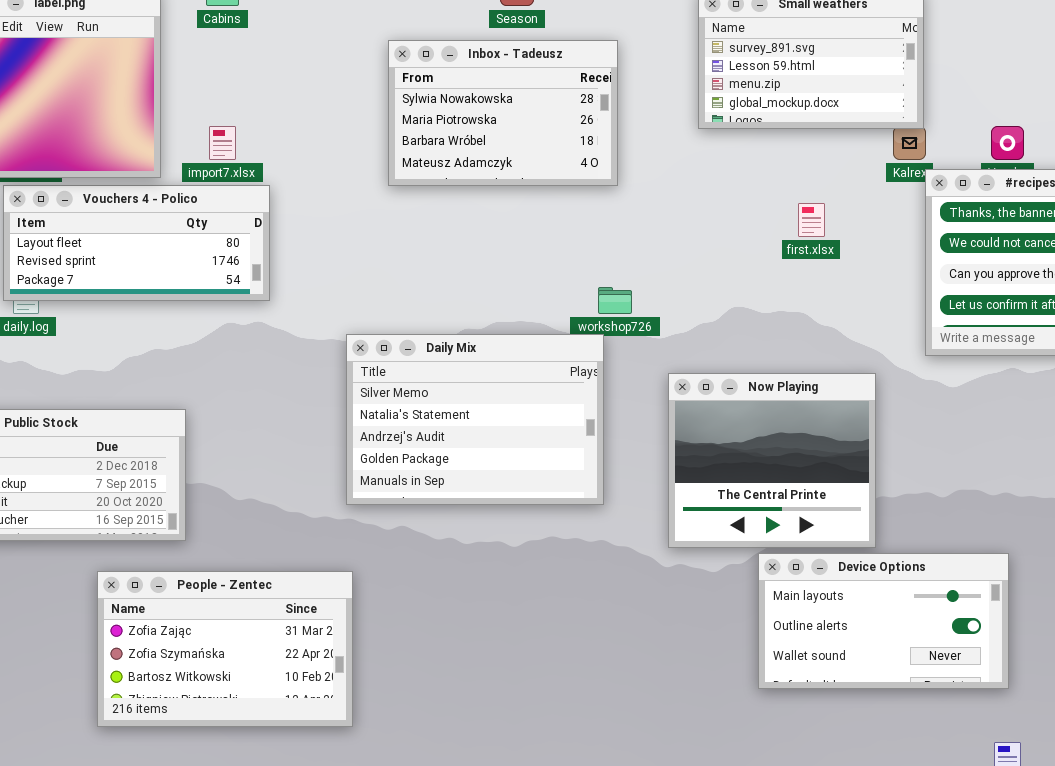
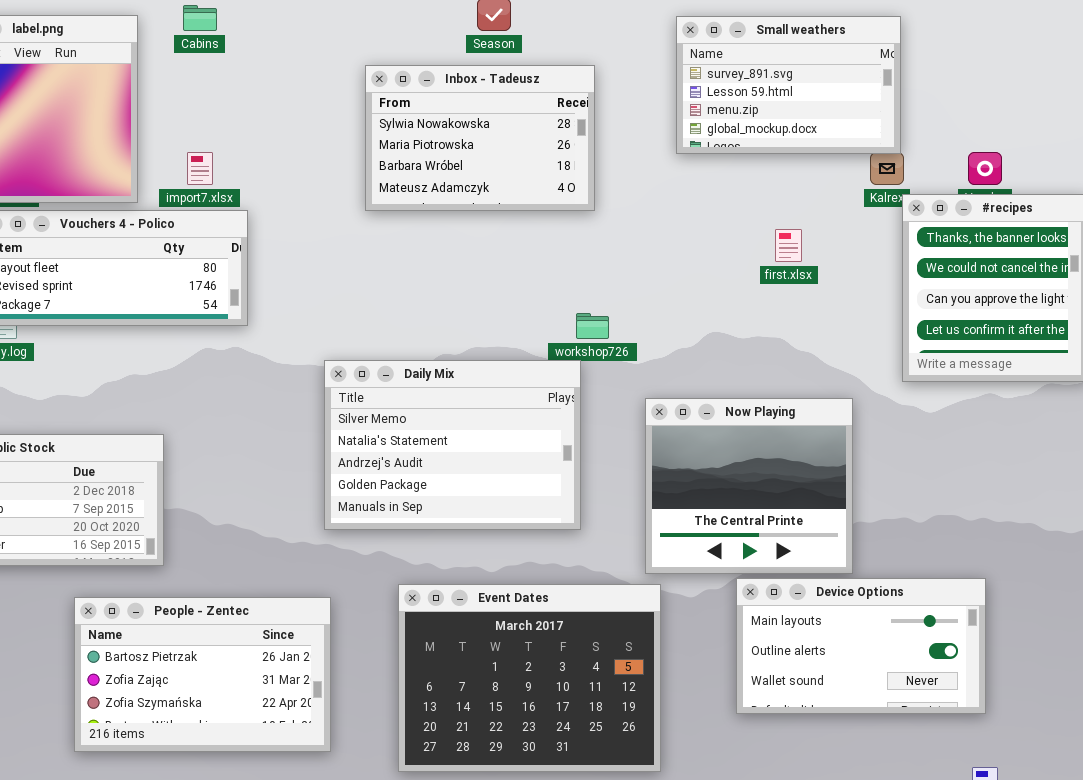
Event Dates: none -> [398,584,661,772], opened
People - Zentec: [97,571,353,727] -> [74,597,331,752], scrolled up 1 row

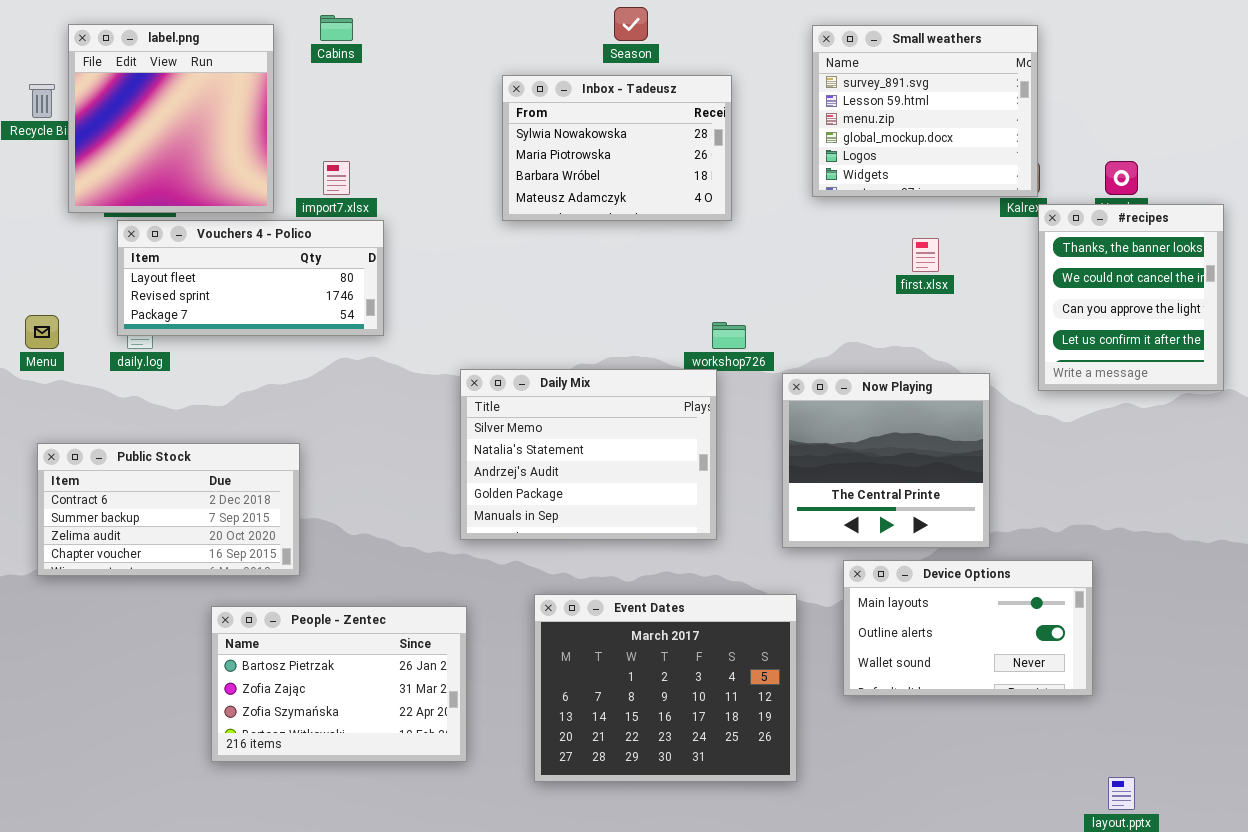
Small weathers: [676,16,901,154] -> [812,25,1038,197], resized
Now Playing: [645,398,853,574] -> [782,373,990,548], moved
Device Options: [736,578,986,714] -> [843,560,1093,696], moved

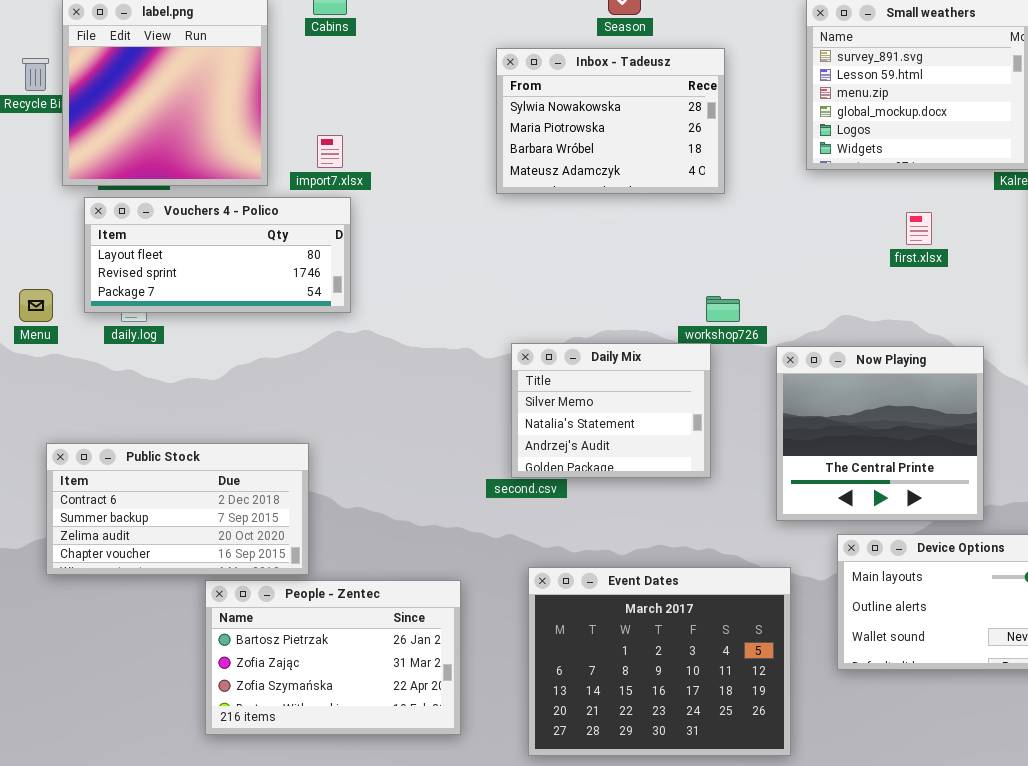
Vouchers 4 - Polico: [117,220,384,336] -> [84,197,351,313], moved
Daily Mix: [460,369,717,540] -> [511,343,711,478], resized
Public Stock: [37,443,300,576] -> [46,443,309,575], moved

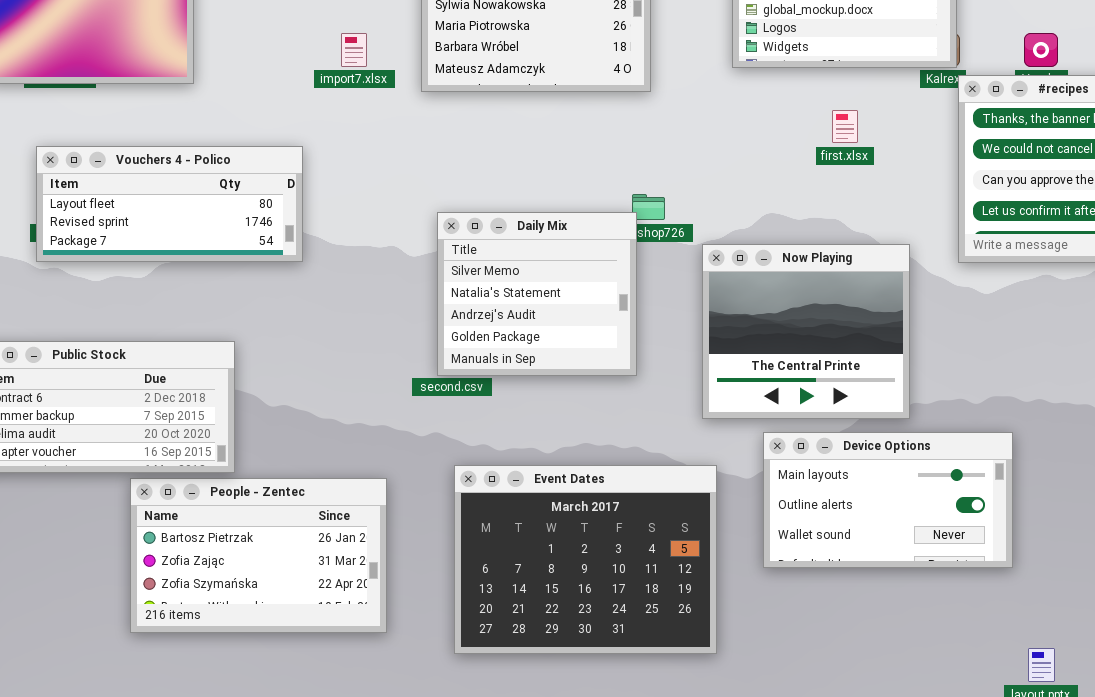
import7.xlsx: [317,135,343,168] -> [341,33,367,67], moved
Vouchers 4 - Polico: [84,197,351,313] -> [36,146,303,262], moved
Daily Mix: [511,343,711,478] -> [437,212,637,376], resized

